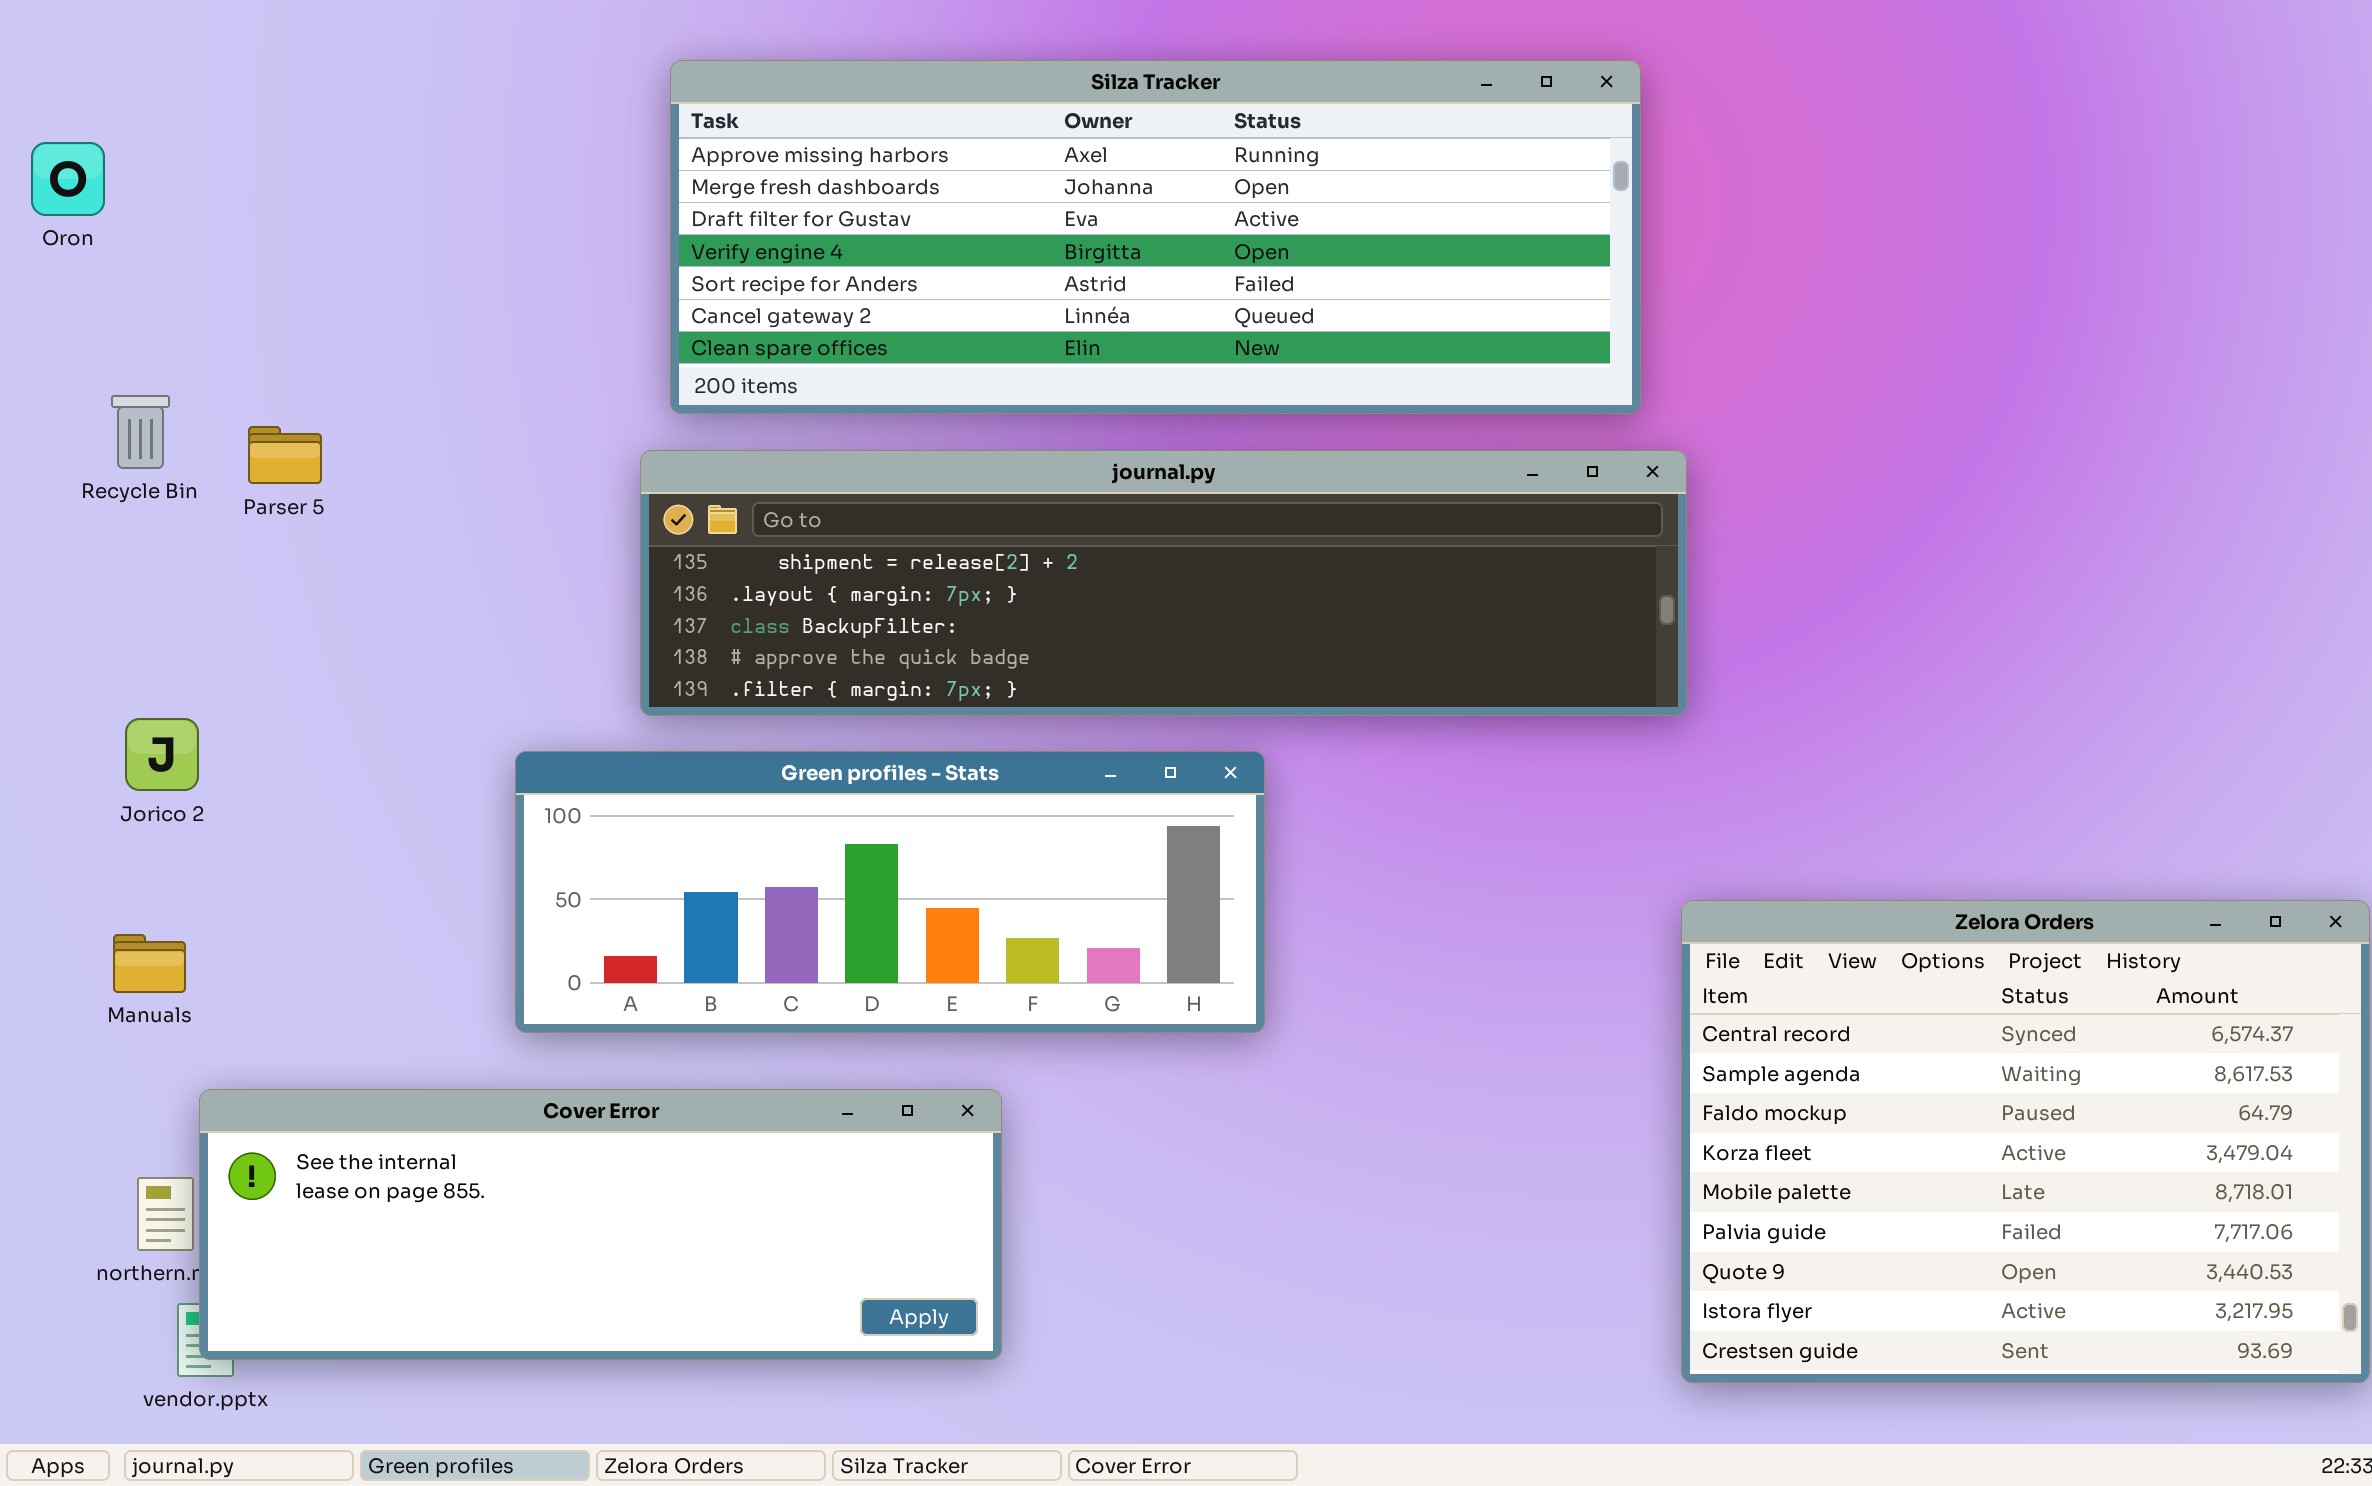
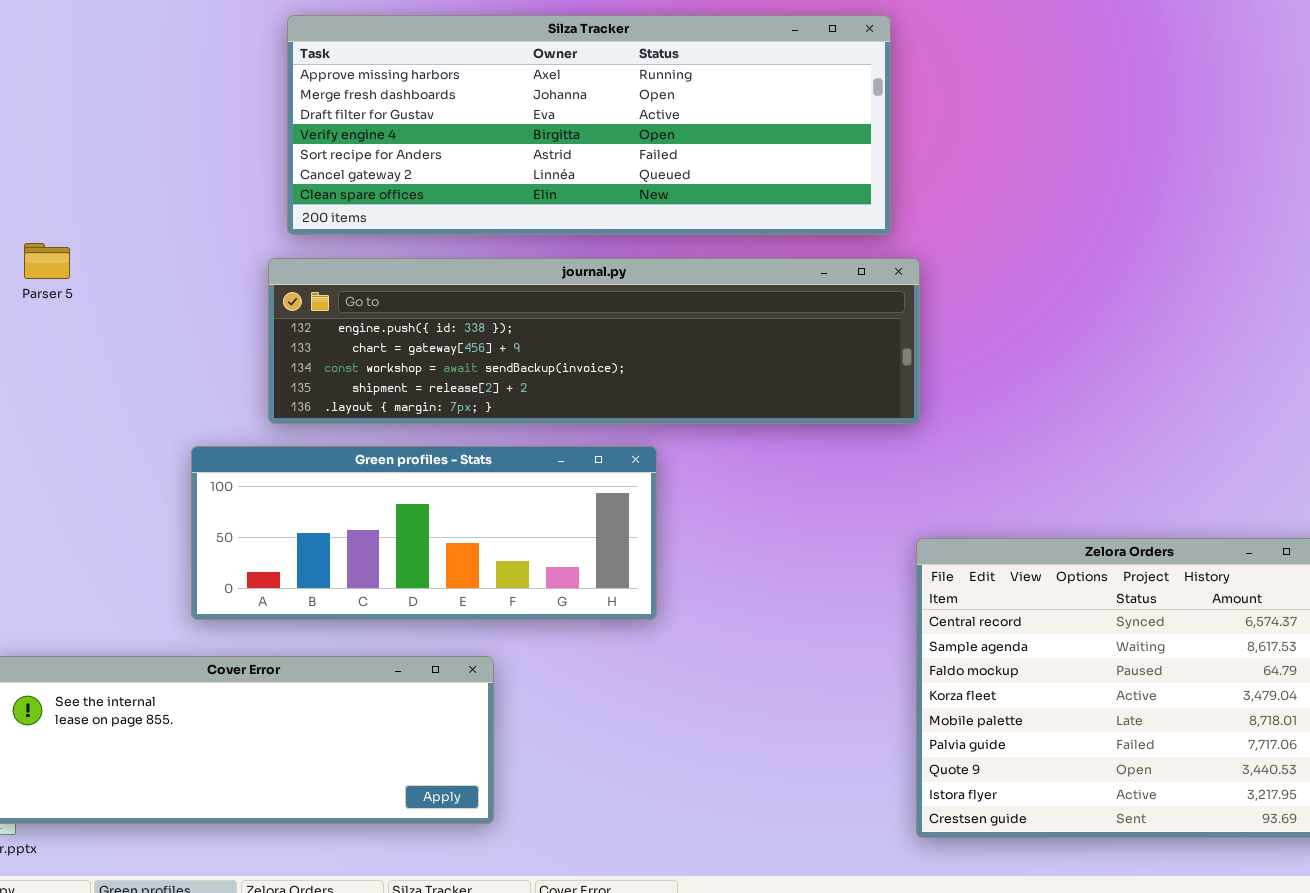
journal.py: [640,450,1687,716] -> [268,258,920,424], scrolled up 3 rows

